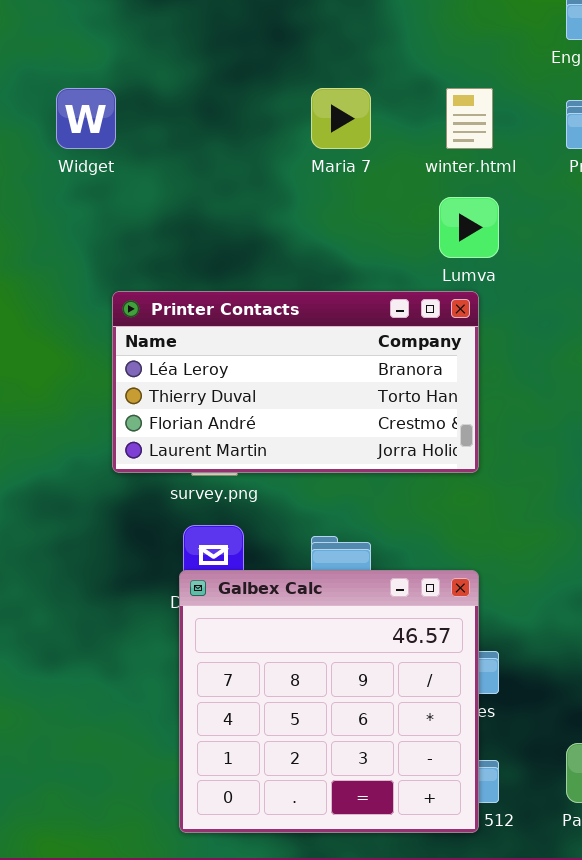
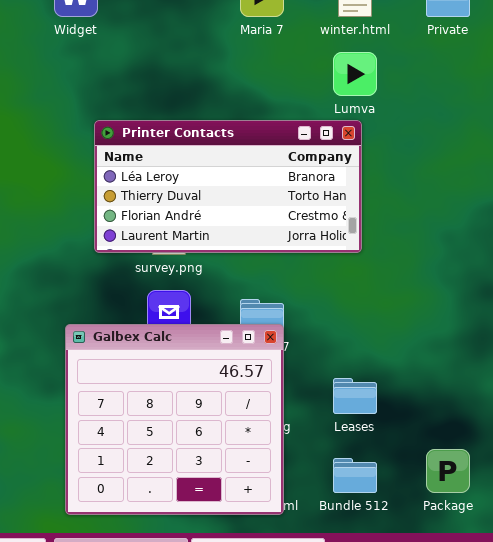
Galbex Calc: [179,570,479,833] -> [65,324,284,515], moved

